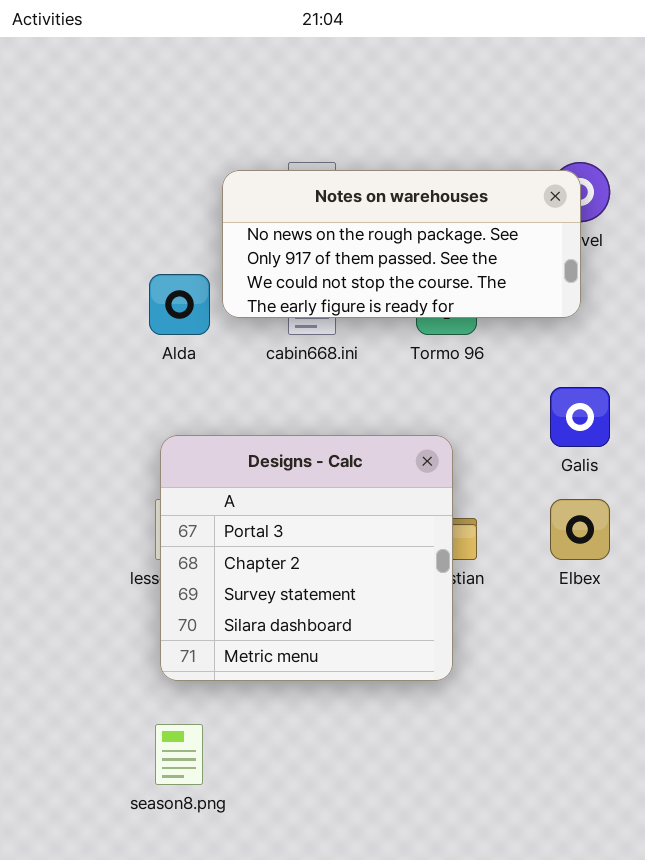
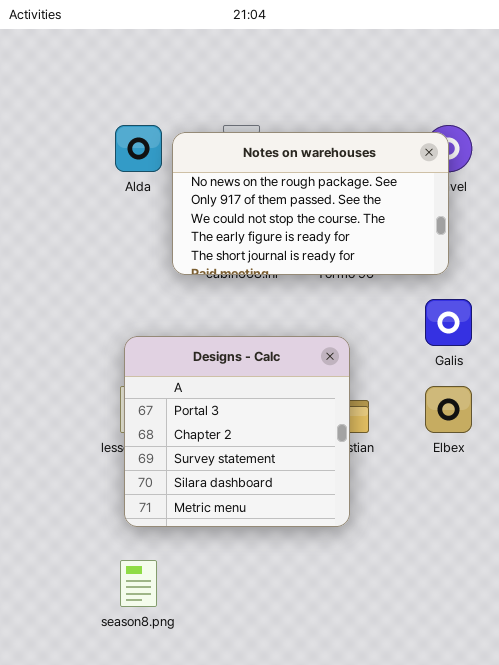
Notes on warehouses: [222,170,581,318] -> [172,132,449,275], resized
Alda: [149,274,210,335] -> [115,125,162,172], moved

